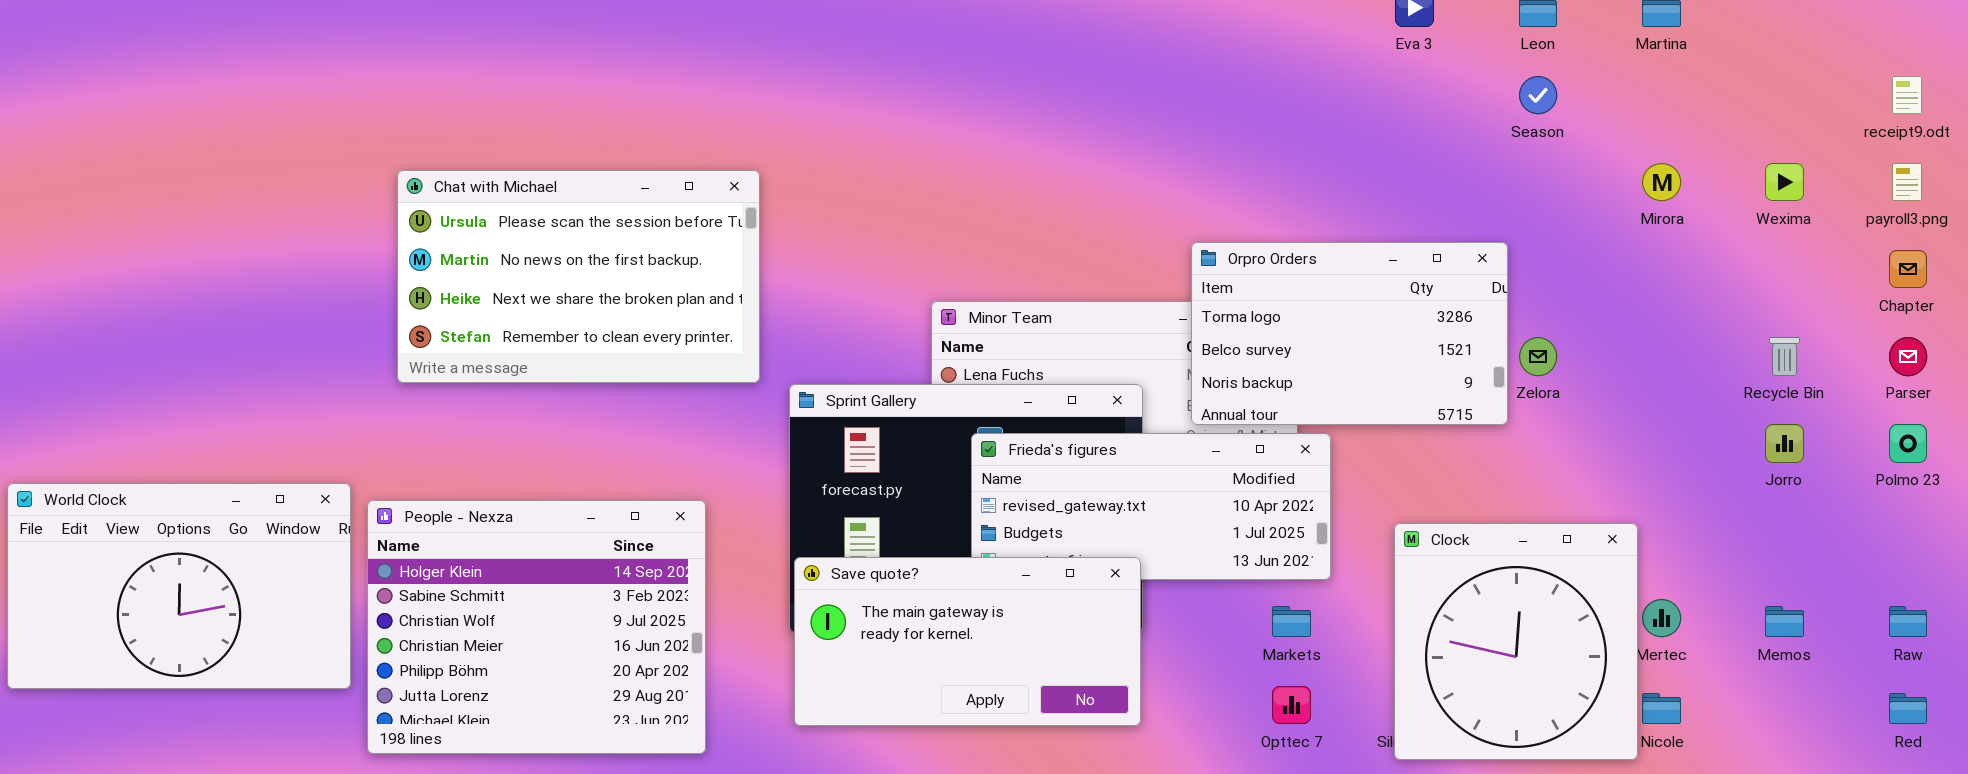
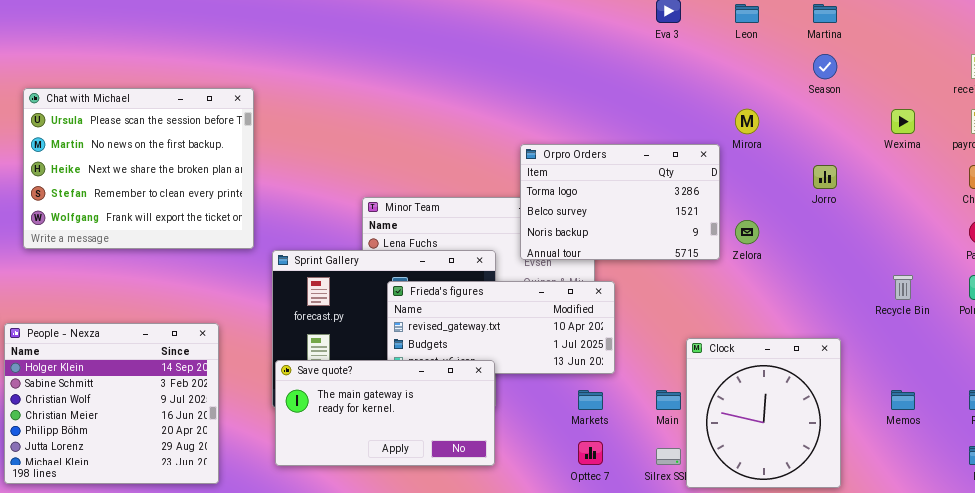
Season: [1519,76,1557,114] -> [813,54,837,79], moved
Mirora: [1642,163,1681,201] -> [735,109,759,134], moved
Chat with Michael: [397,170,760,383] -> [23,88,254,249], resized
Orpro Orders: [1191,242,1508,425] -> [520,144,720,260], moved
Recycle Bin: [1769,337,1800,376] -> [893,275,913,300], moved
Jorro: [1765,424,1804,463] -> [813,165,837,189], moved
Clock: [1394,523,1638,760] -> [686,338,841,488], moved

